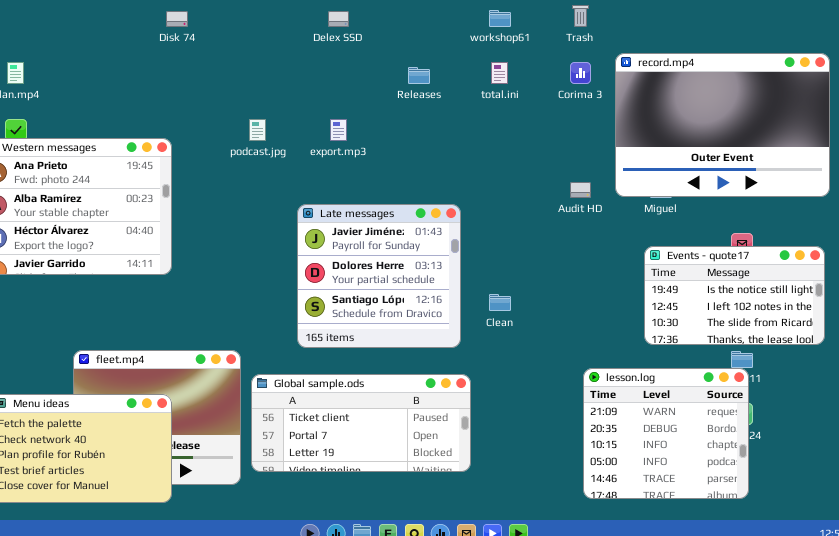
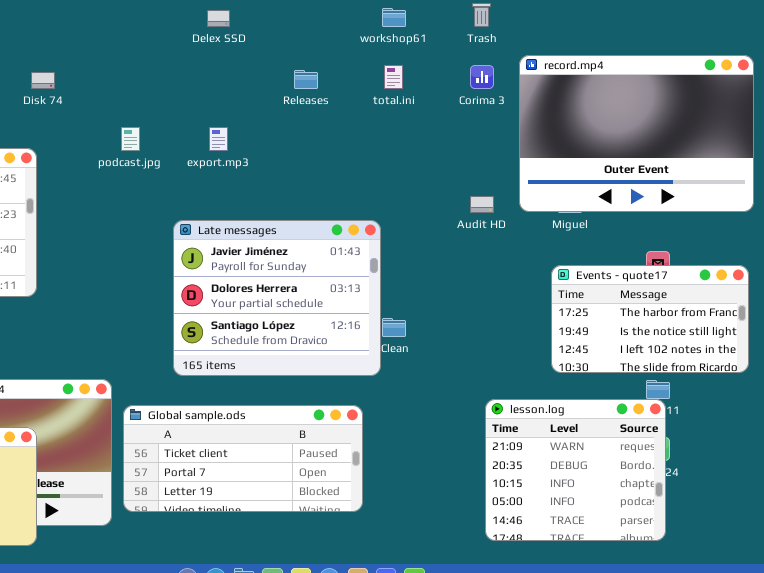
Disk 74: [166,11,188,27] -> [31,72,55,89], moved
Late messages: [297,204,461,348] -> [173,220,381,376], resized
Events - quote17: [644,246,825,345] -> [551,265,749,373], scrolled up 1 row

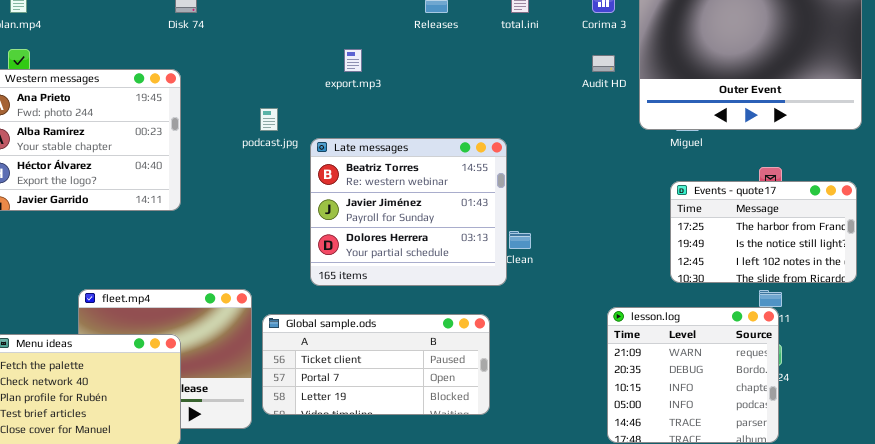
podcast.jpg: [121,127,140,151] -> [260,108,278,131], moved
Audit HD: [470,196,494,213] -> [592,55,615,72], moved
Late messages: [173,220,381,376] -> [310,138,507,286], scrolled up 1 row

